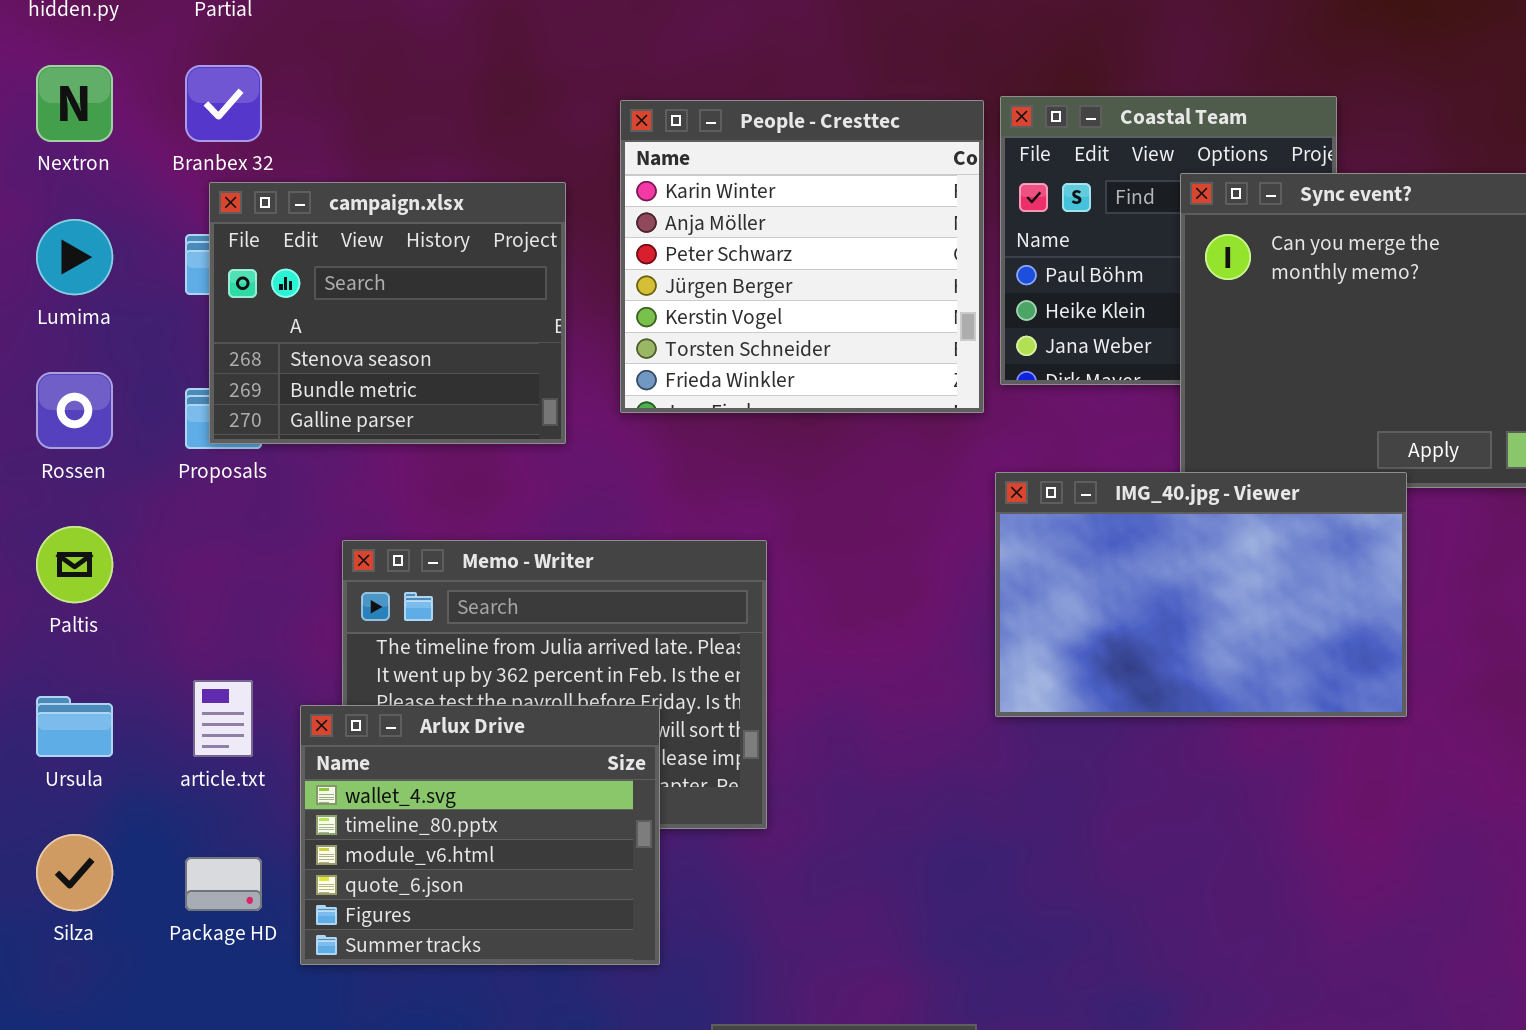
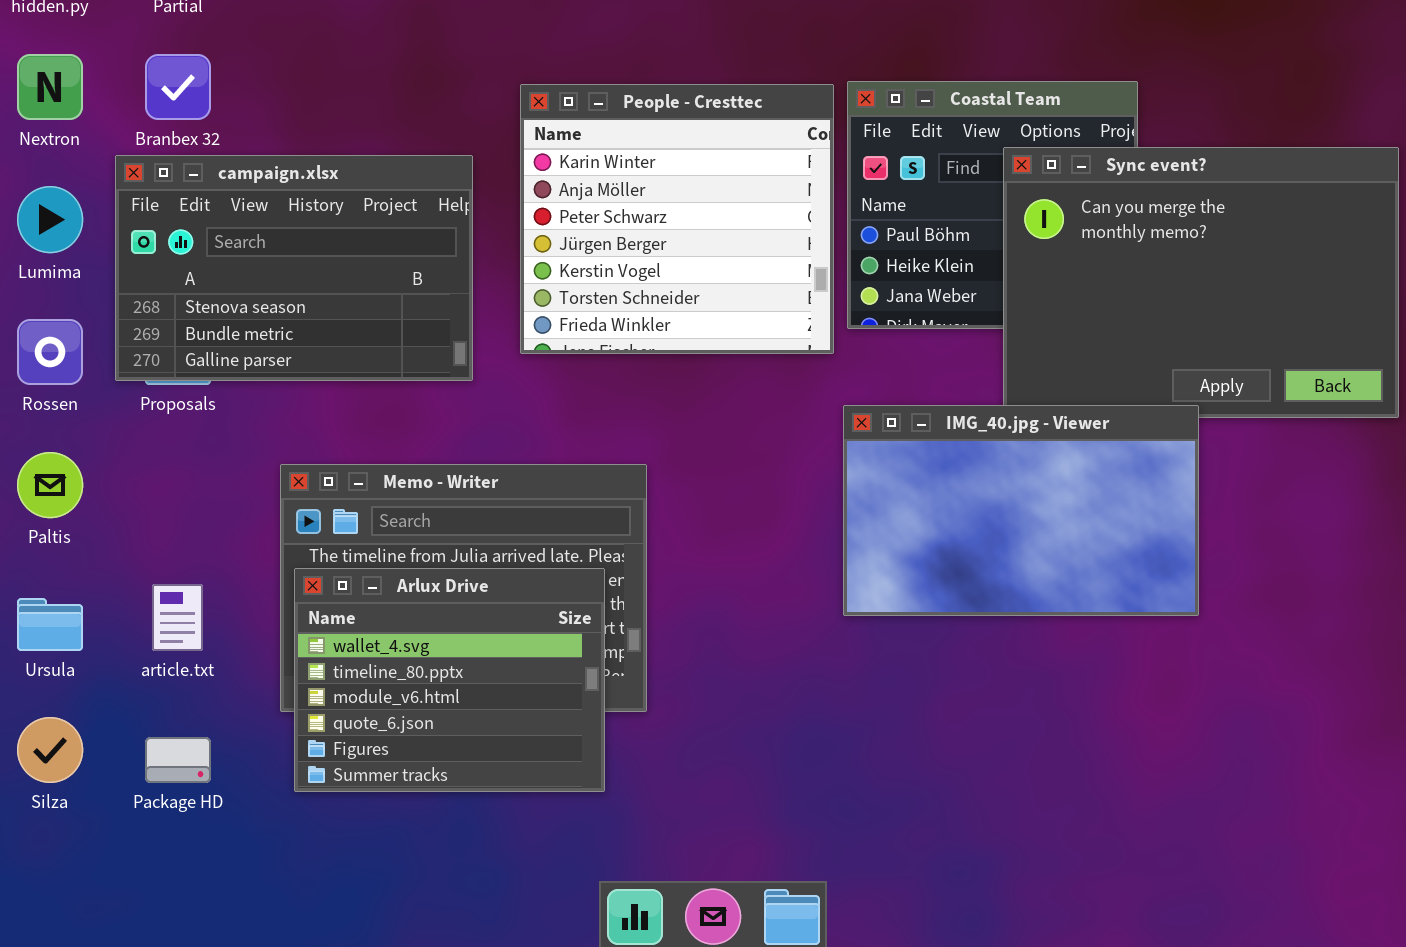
campaign.xlsx: [209,182,566,444] -> [115,155,473,381], resized
Arlux Drive: [300,705,660,965] -> [294,568,605,792], moved

